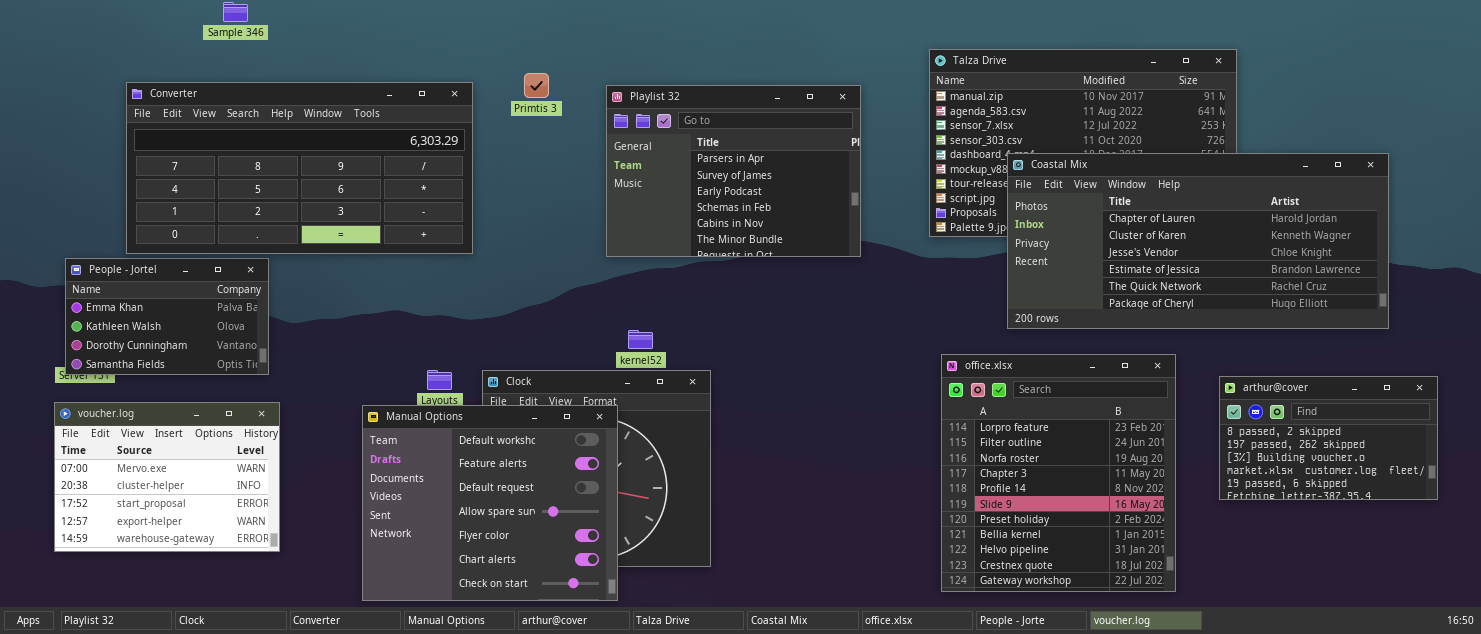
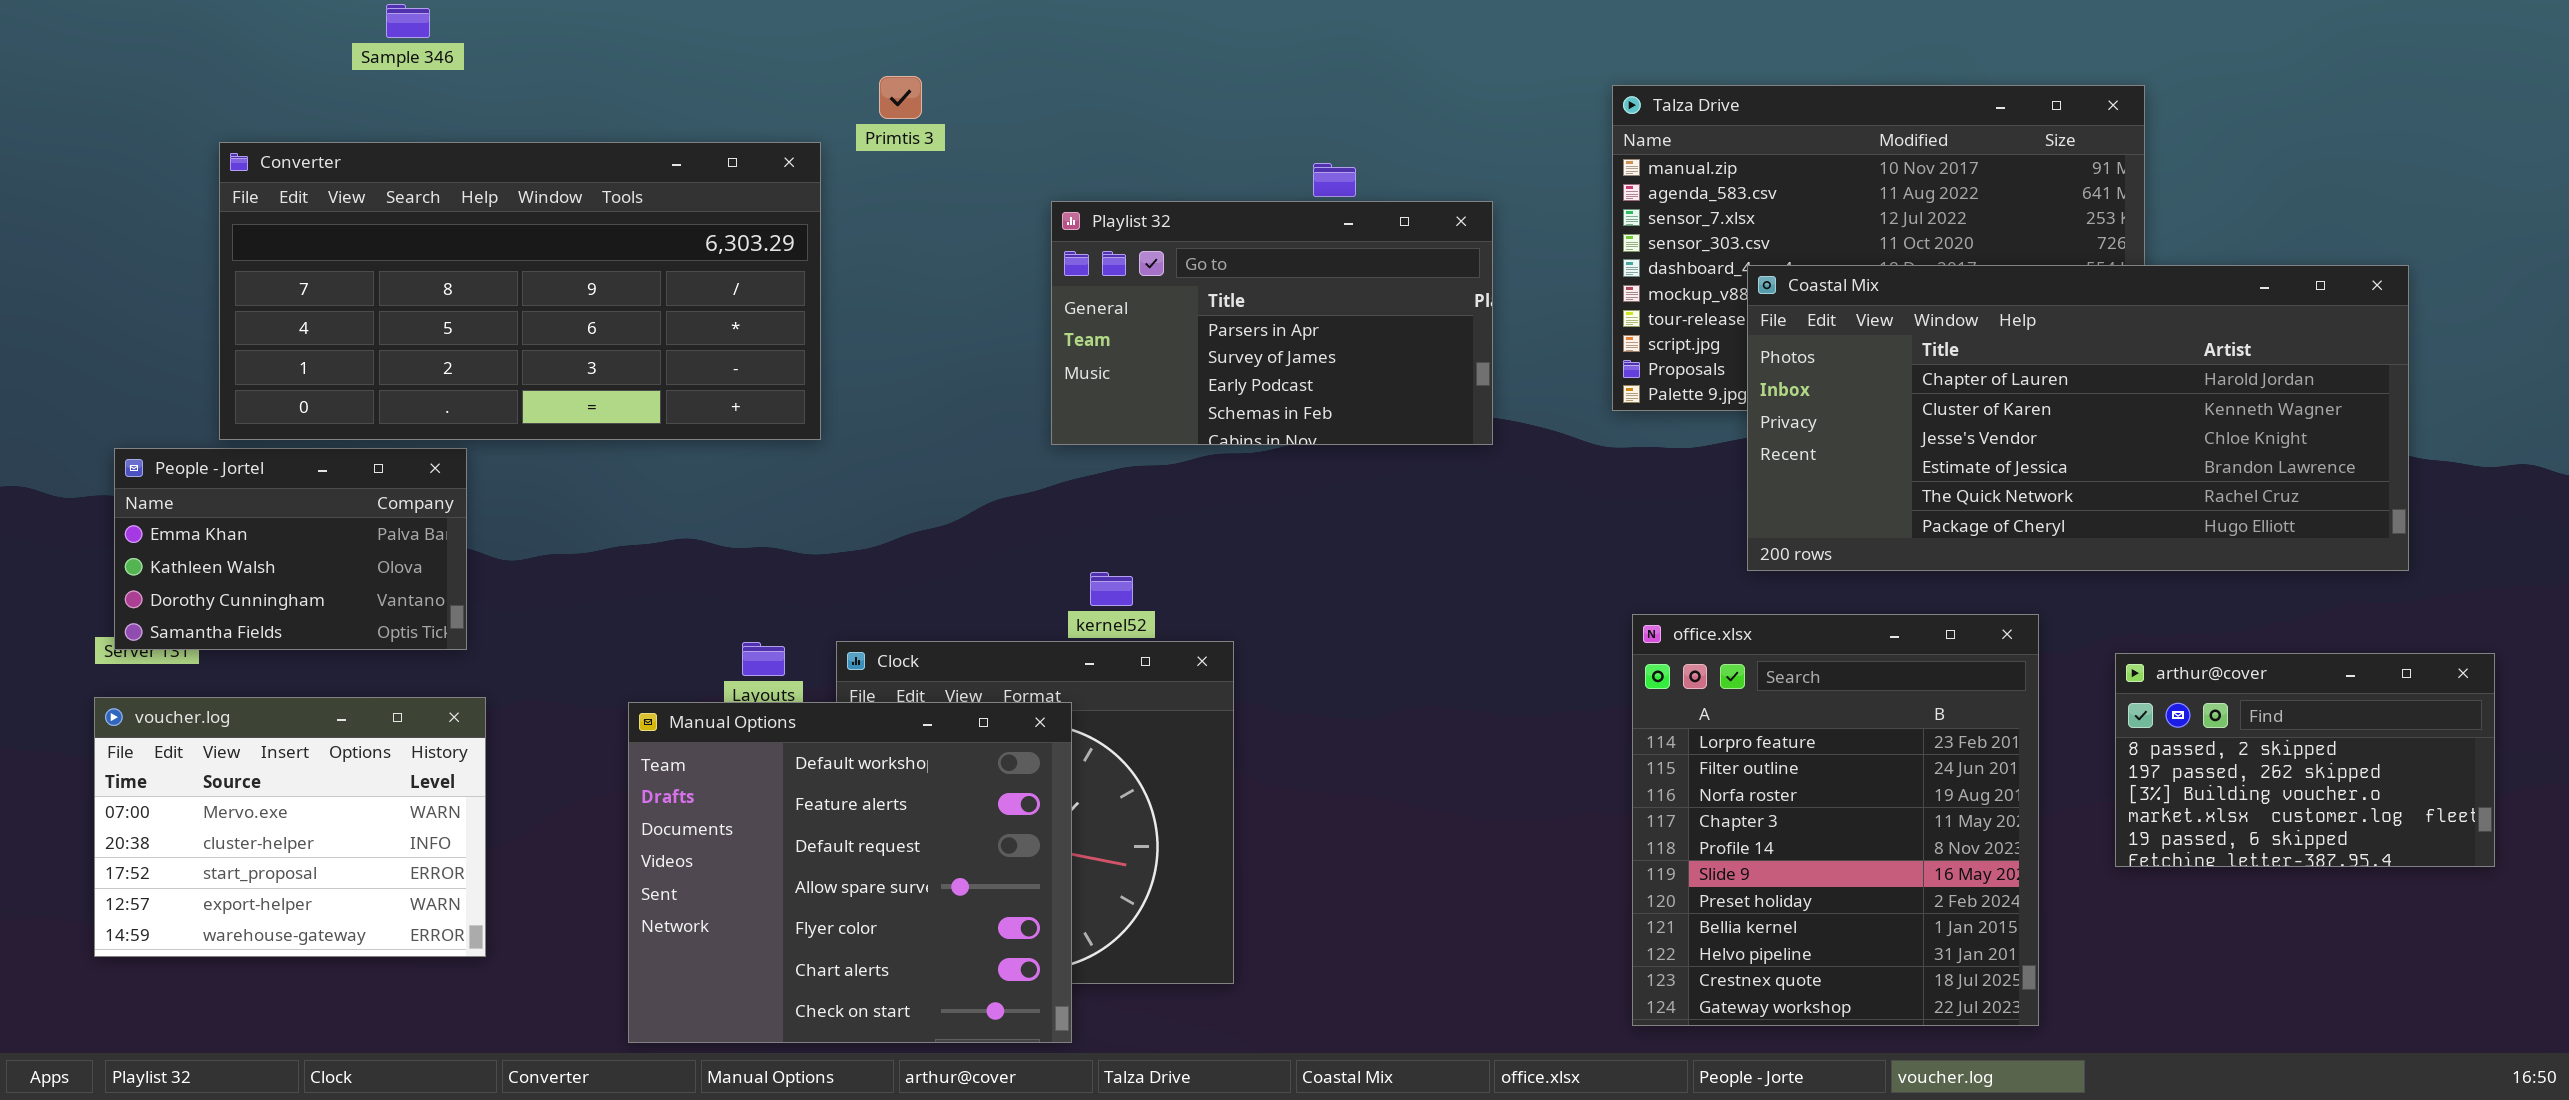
Primtis 3: [524,73,549,98] -> [879,76,922,119], moved
Playlist 32: [606,85,861,257] -> [1051,201,1493,445], resized

